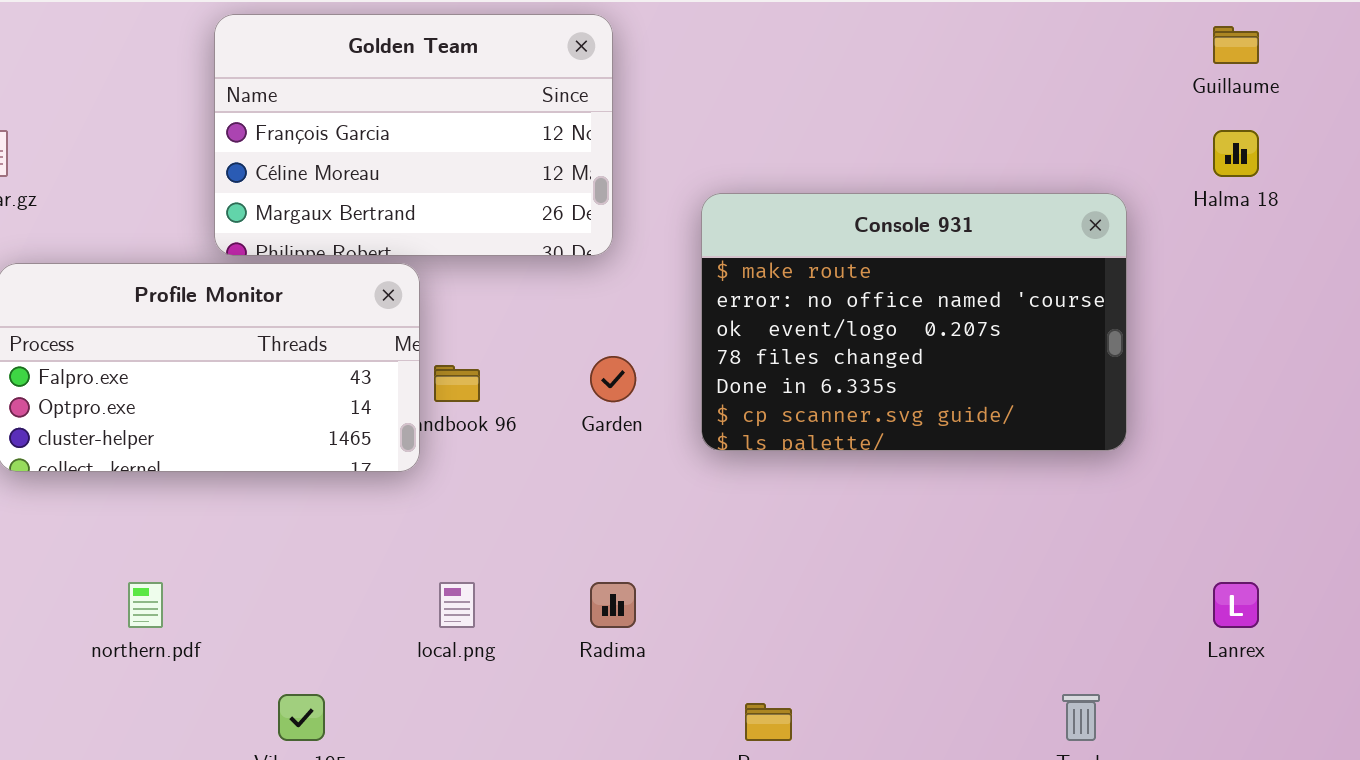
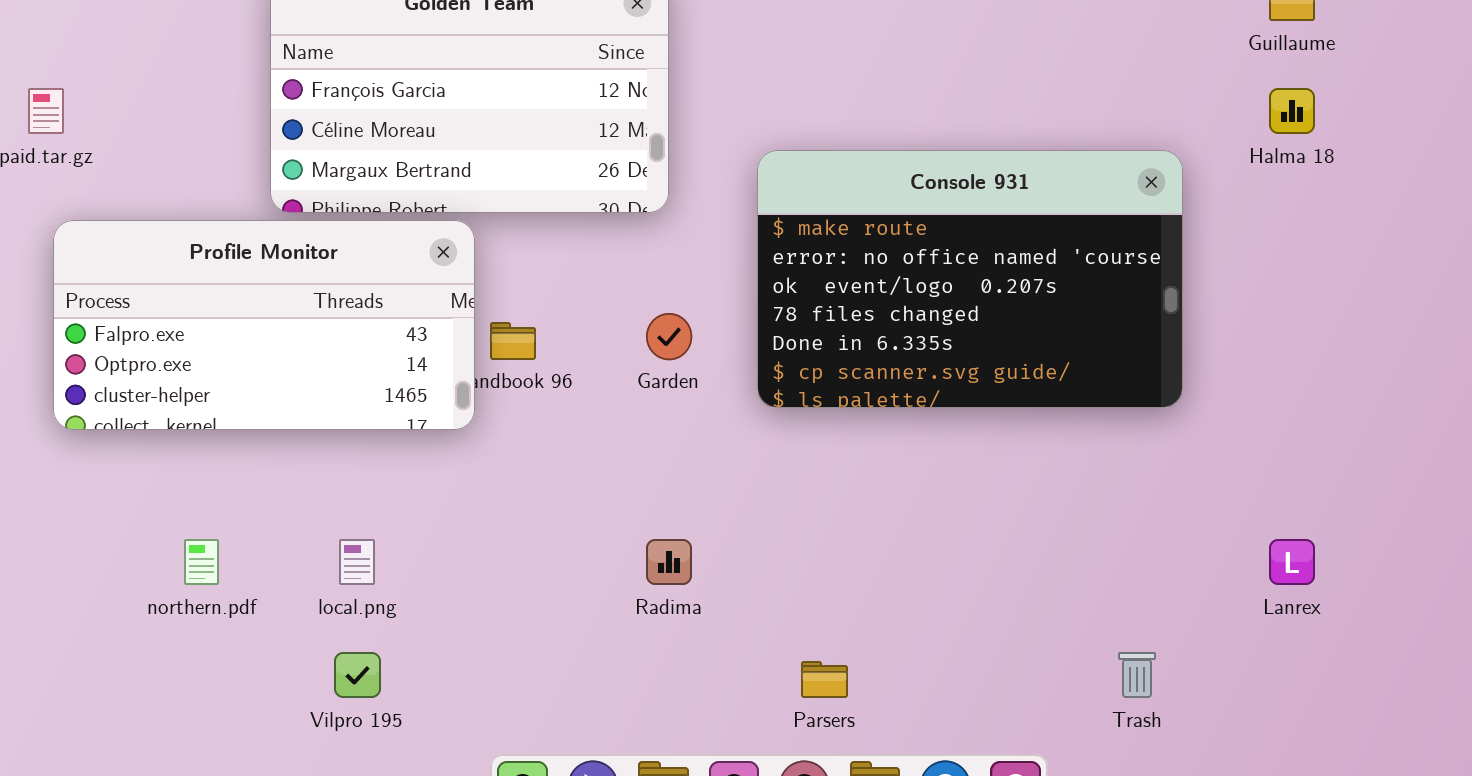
local.png: [439,582,475,628] -> [339,539,375,585], moved

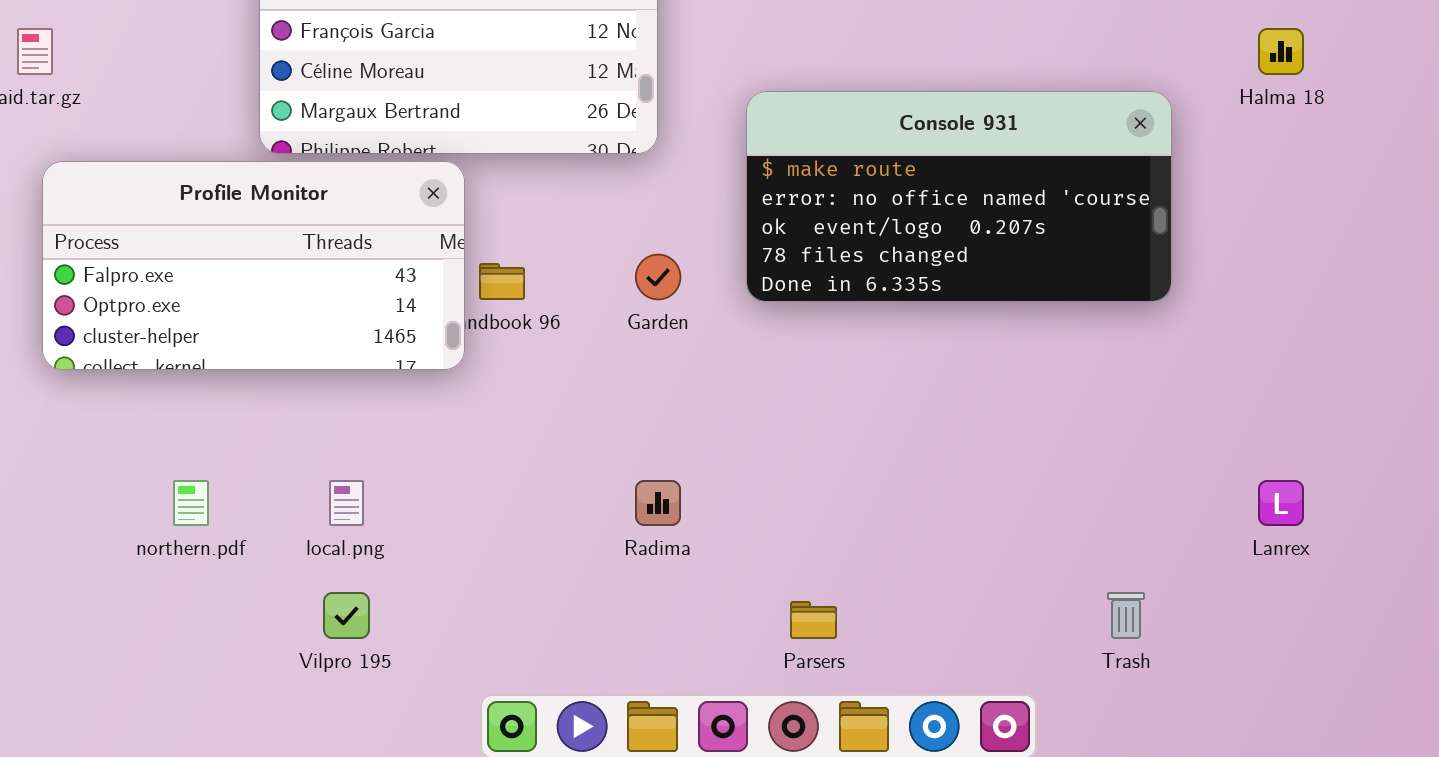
Console 931: [757,150,1183,408] -> [746,91,1172,302], resized

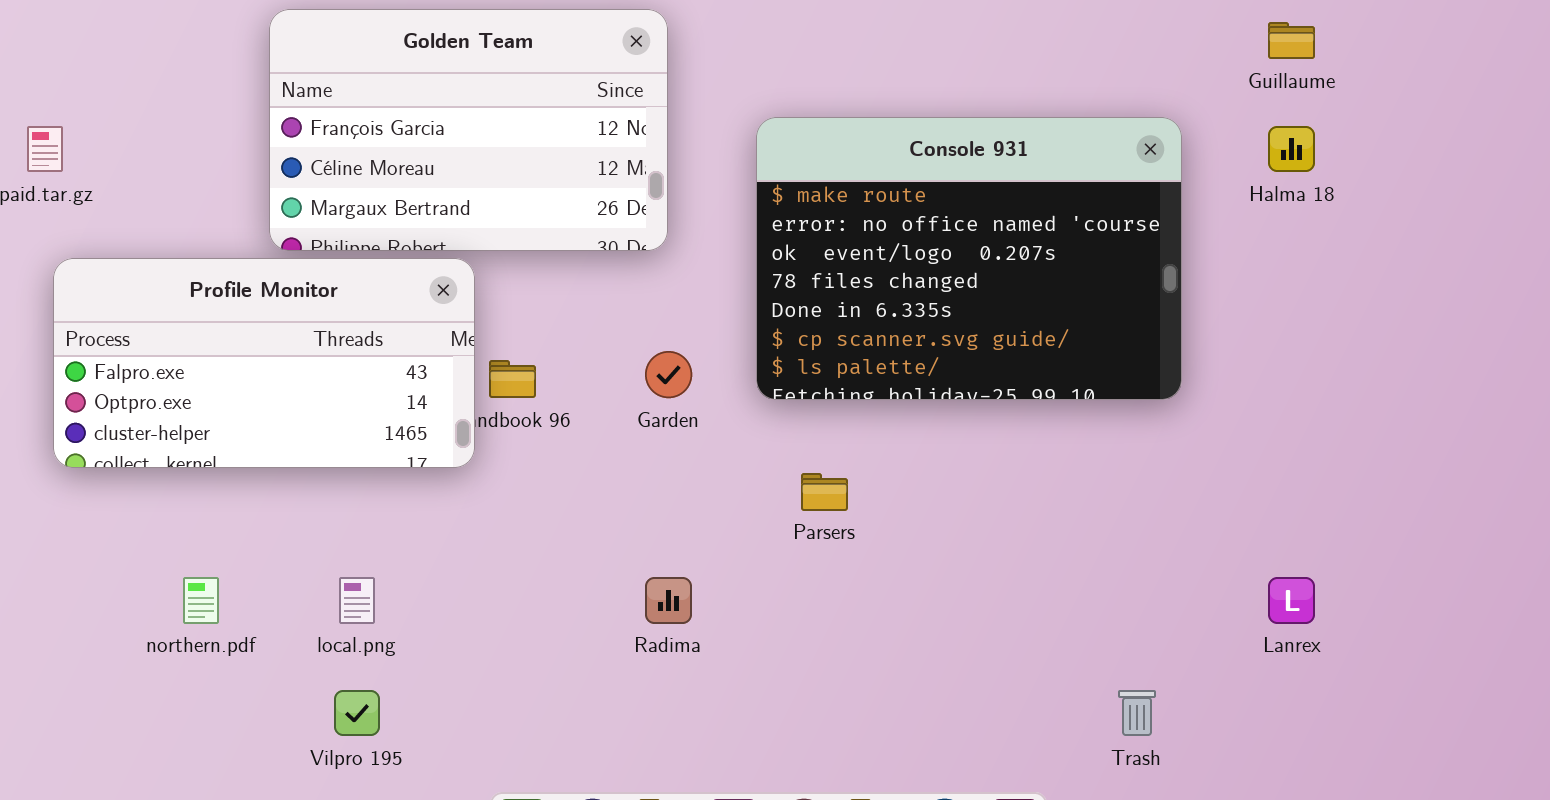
Console 931: [746,91,1172,302] -> [756,117,1182,400], resized
Parsers: [790,601,837,639] -> [801,473,848,511], moved

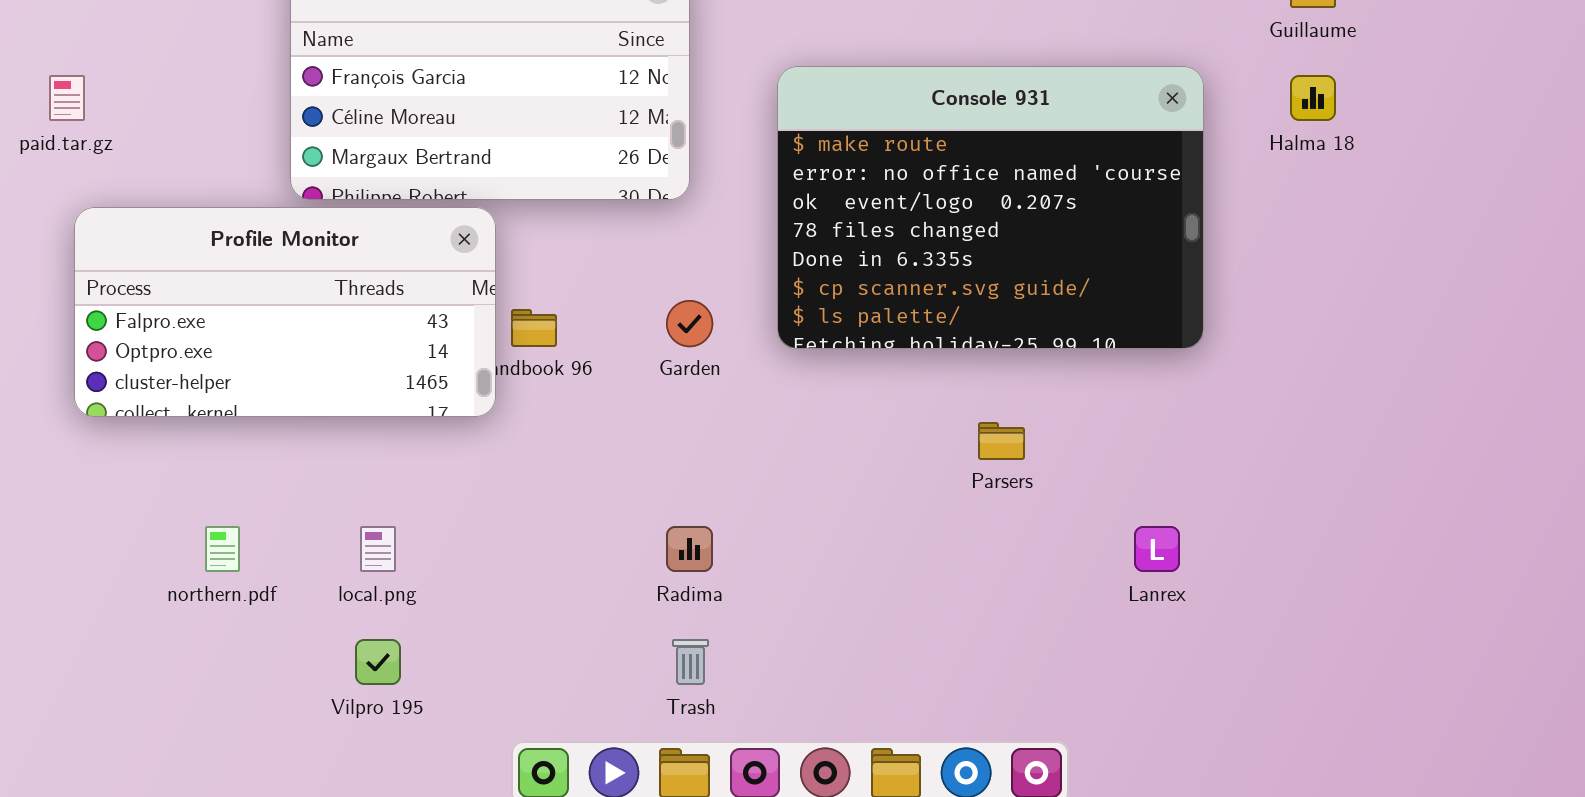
Parsers: [801,473,848,511] -> [978,422,1025,460], moved
Lanrex: [1268,577,1315,624] -> [1134,526,1180,572], moved
Trash: [1118,690,1156,736] -> [672,639,709,685], moved

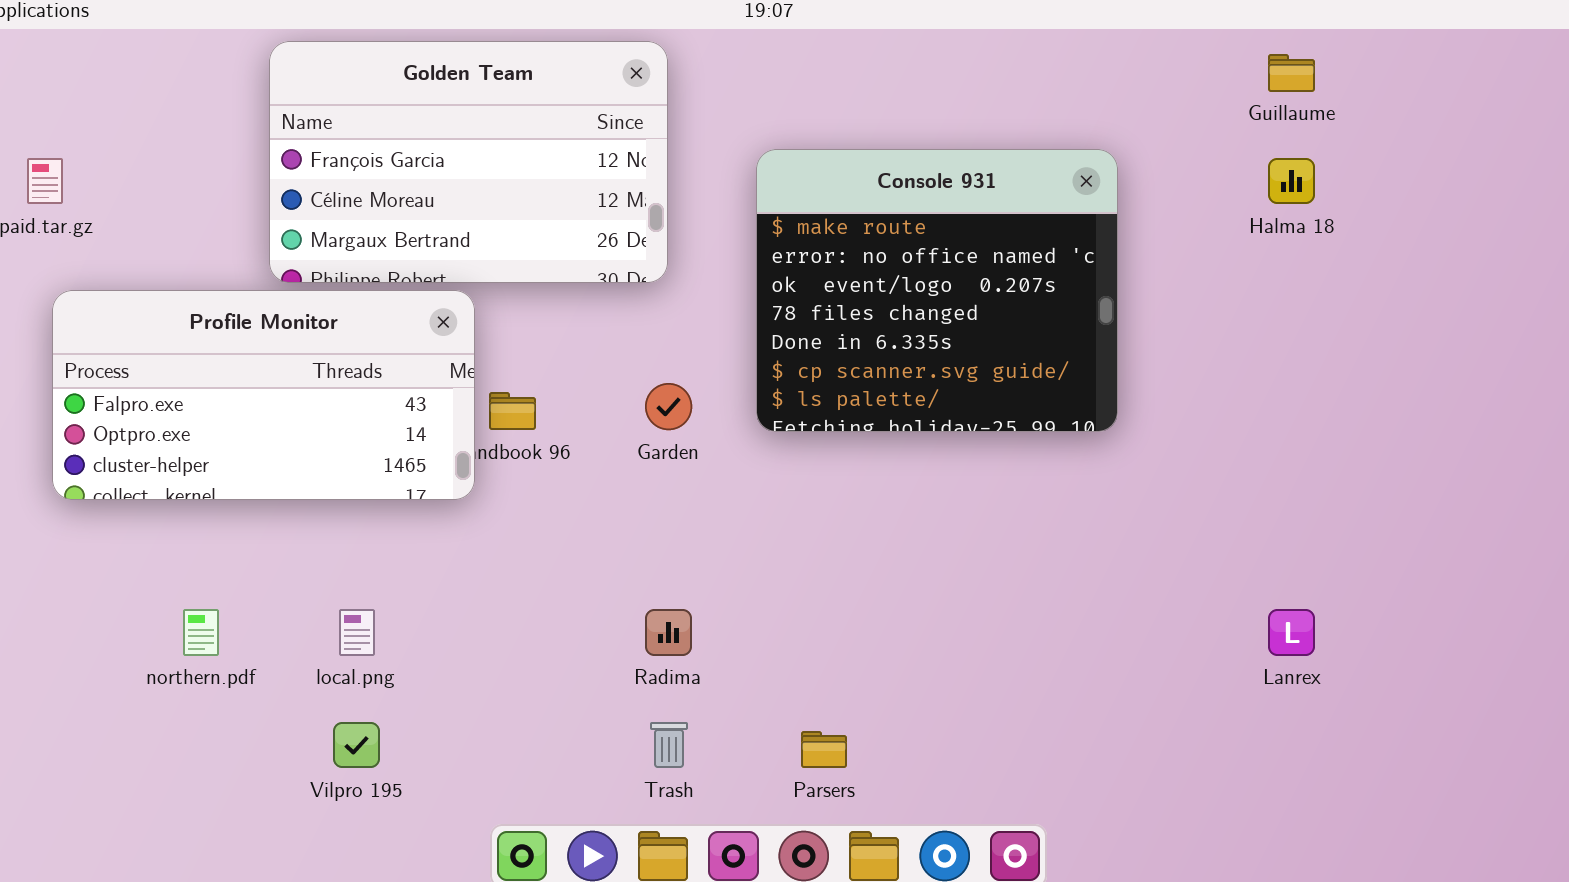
Console 931: [777,66,1204,349] -> [756,149,1118,432], resized
Parsers: [978,422,1025,460] -> [801,731,847,768], moved
Lanrex: [1134,526,1180,572] -> [1268,609,1315,656], moved

